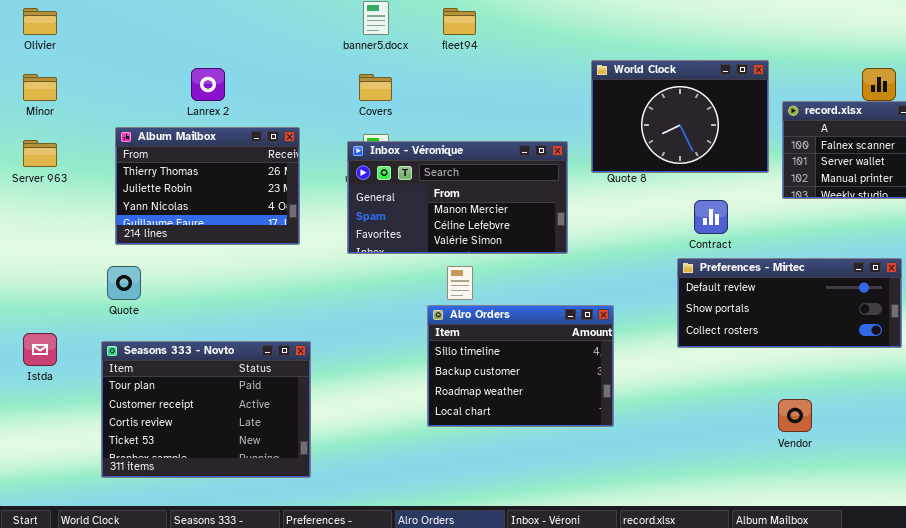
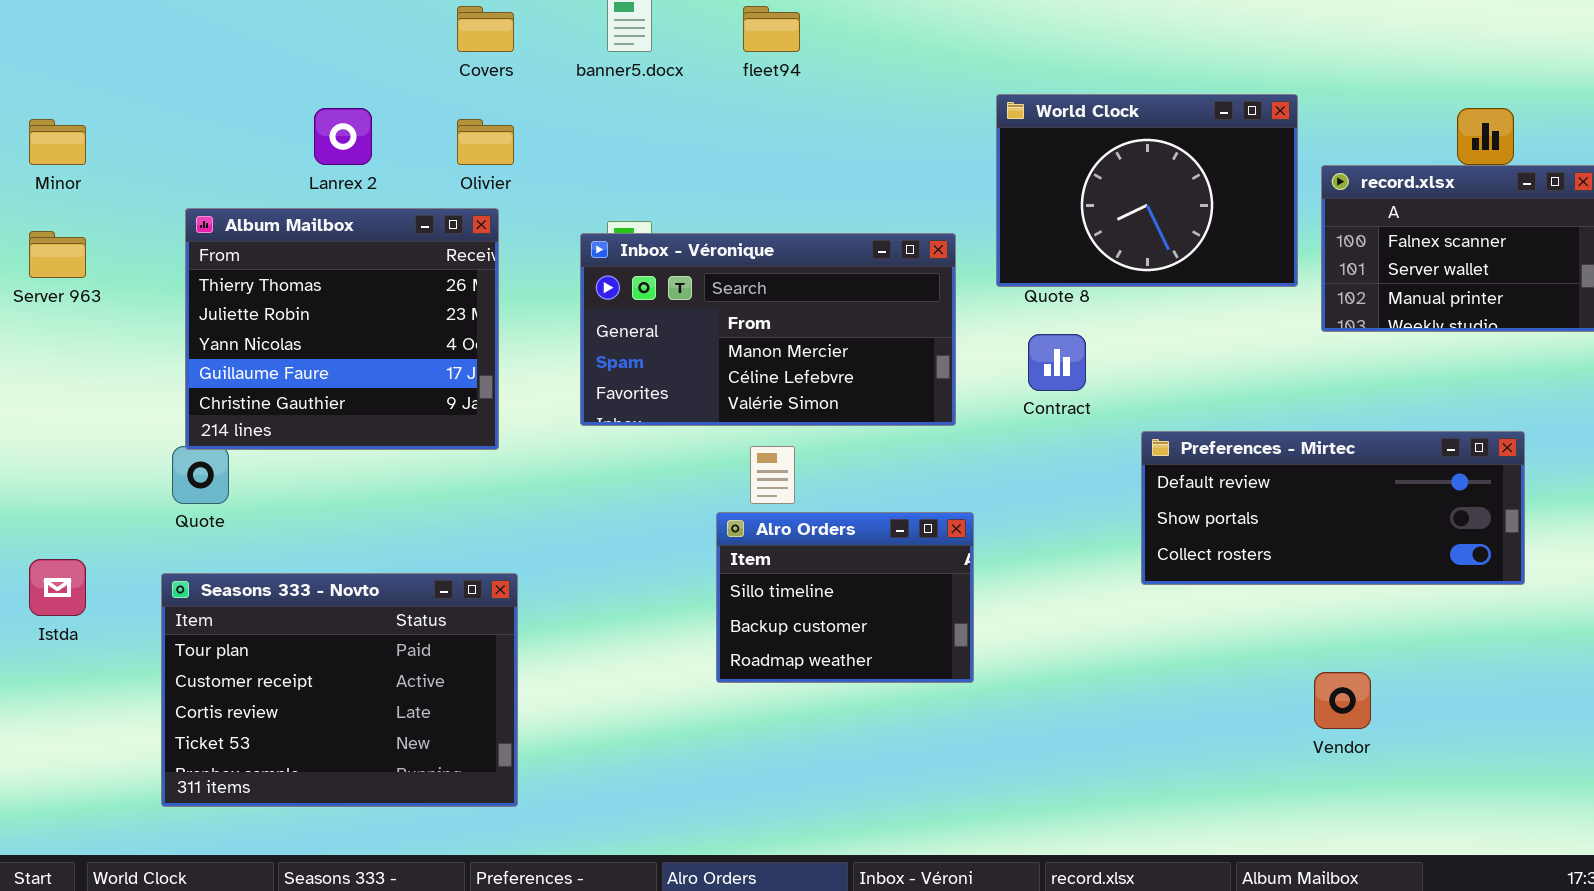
Olivier: [23,8,57,35] -> [457,119,514,165], moved
Covers: [359,74,392,101] -> [457,6,514,52], moved
Album Mailbox: [115,127,300,245] -> [185,208,499,450], resized
Contract: [694,200,728,234] -> [1028,334,1086,391], moved
Alro Orders: [427,305,614,427] -> [716,512,974,683], resized

